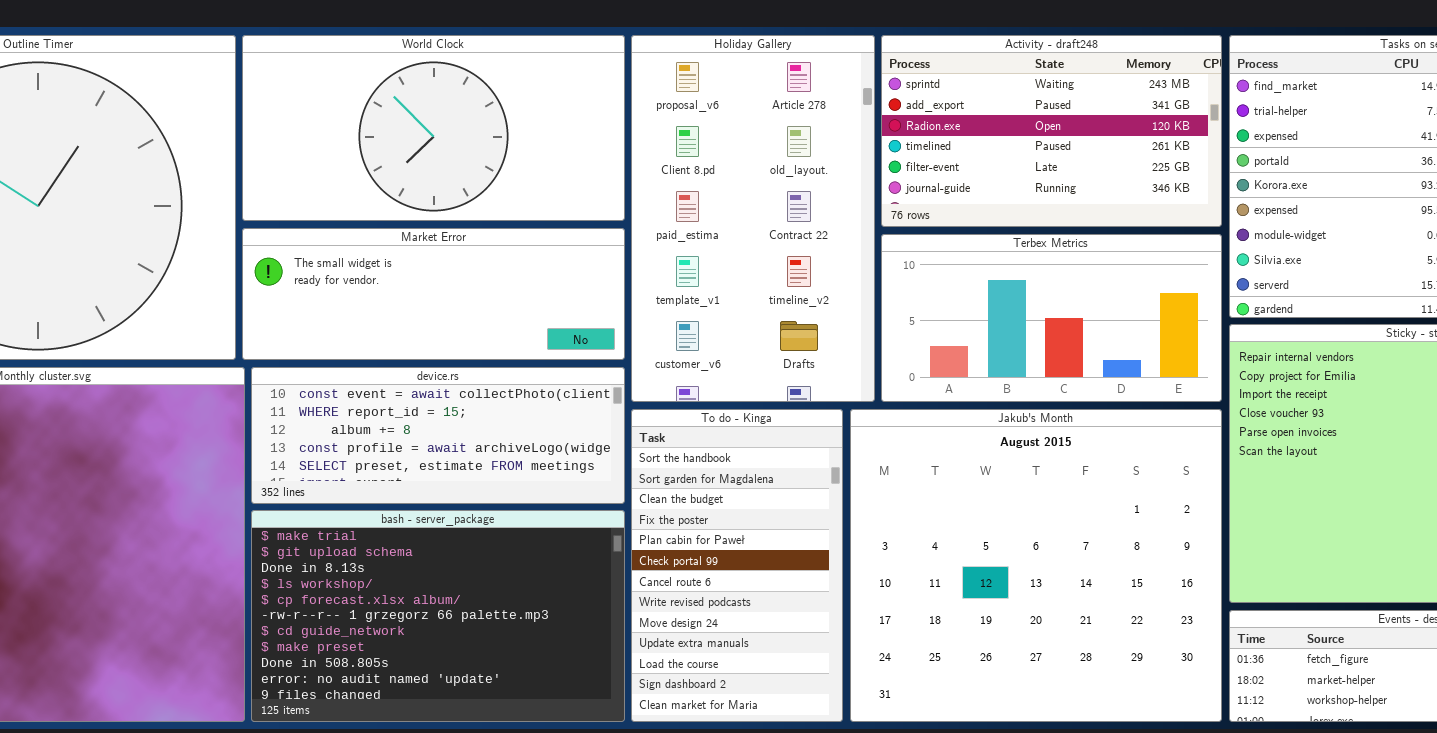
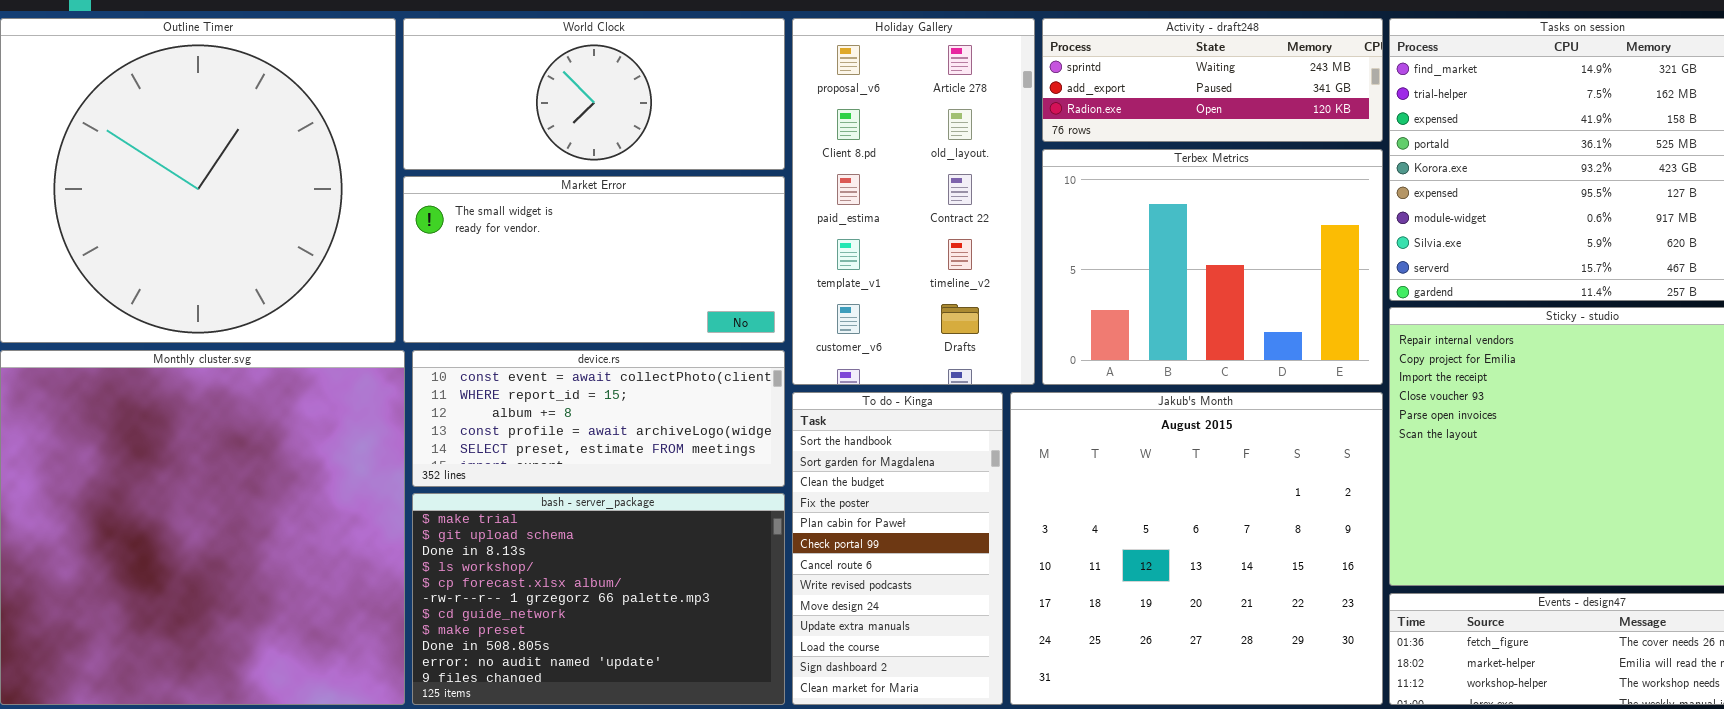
World Clock: [242,35,625,221] -> [403,18,785,170], resized
Activity - draft248: [881,35,1222,227] -> [1042,18,1383,142], resized
Market Error: [242,228,625,360] -> [403,176,785,343], resized
Terbex Metrics: [881,234,1222,402] -> [1042,149,1383,385], resized

